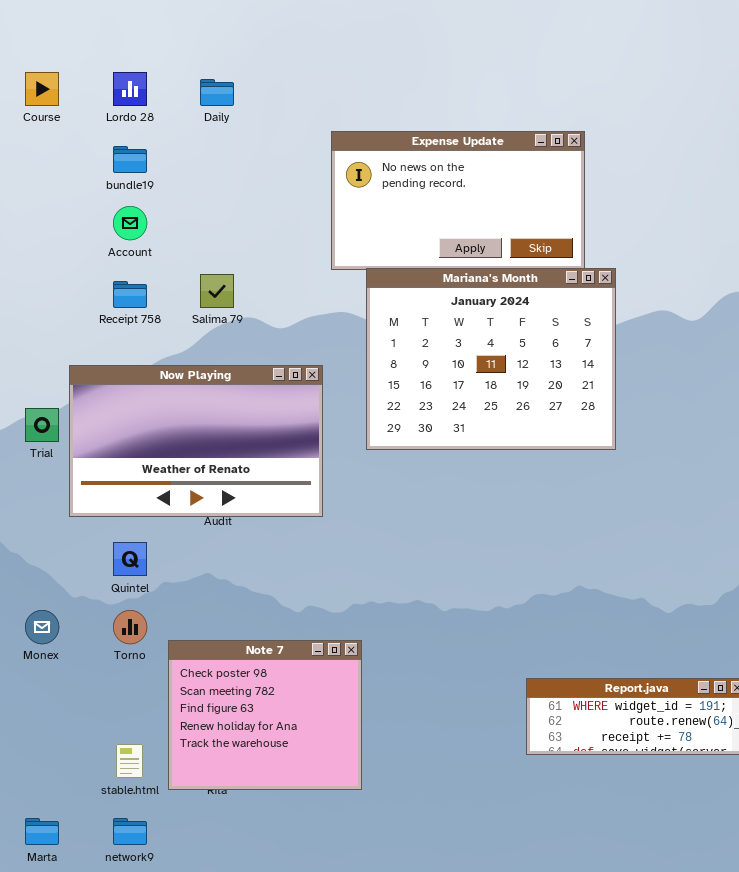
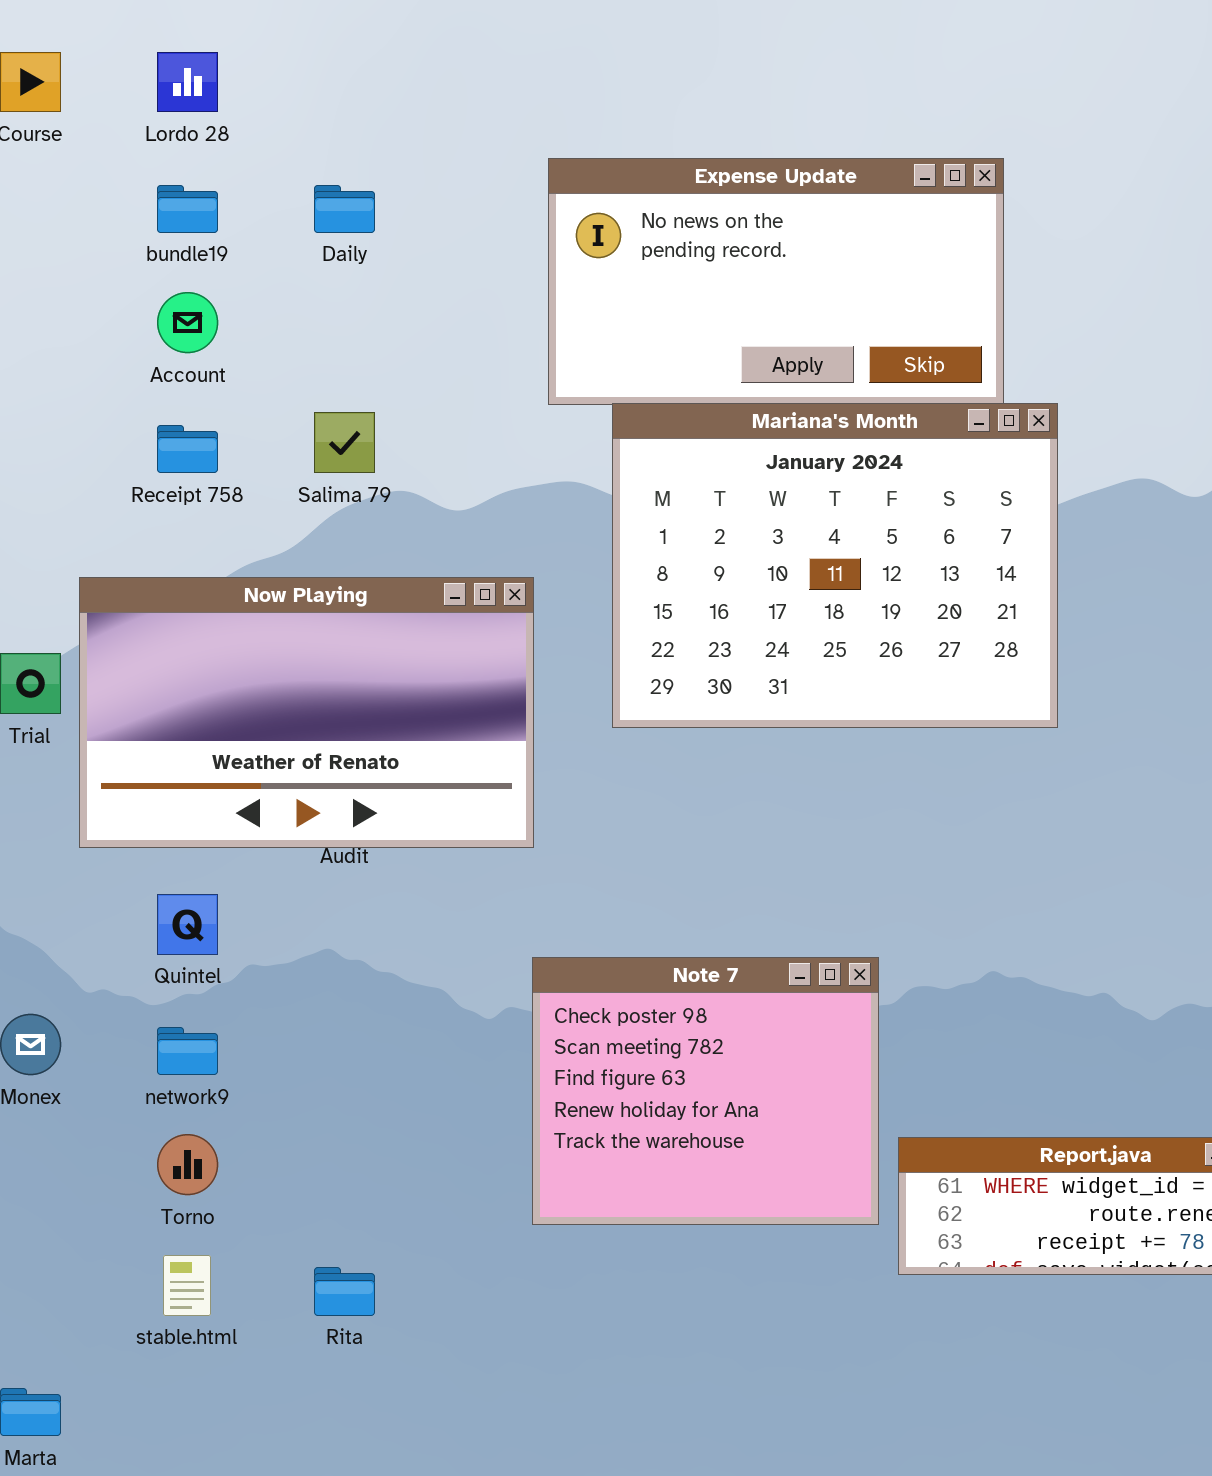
Daily: [200,79,234,106] -> [314,185,375,233], moved
Torno: [113,610,147,644] -> [157,1134,218,1195], moved
Note 7: [168,640,362,790] -> [532,957,879,1225], moved
network9: [113,818,147,845] -> [157,1027,218,1075], moved

